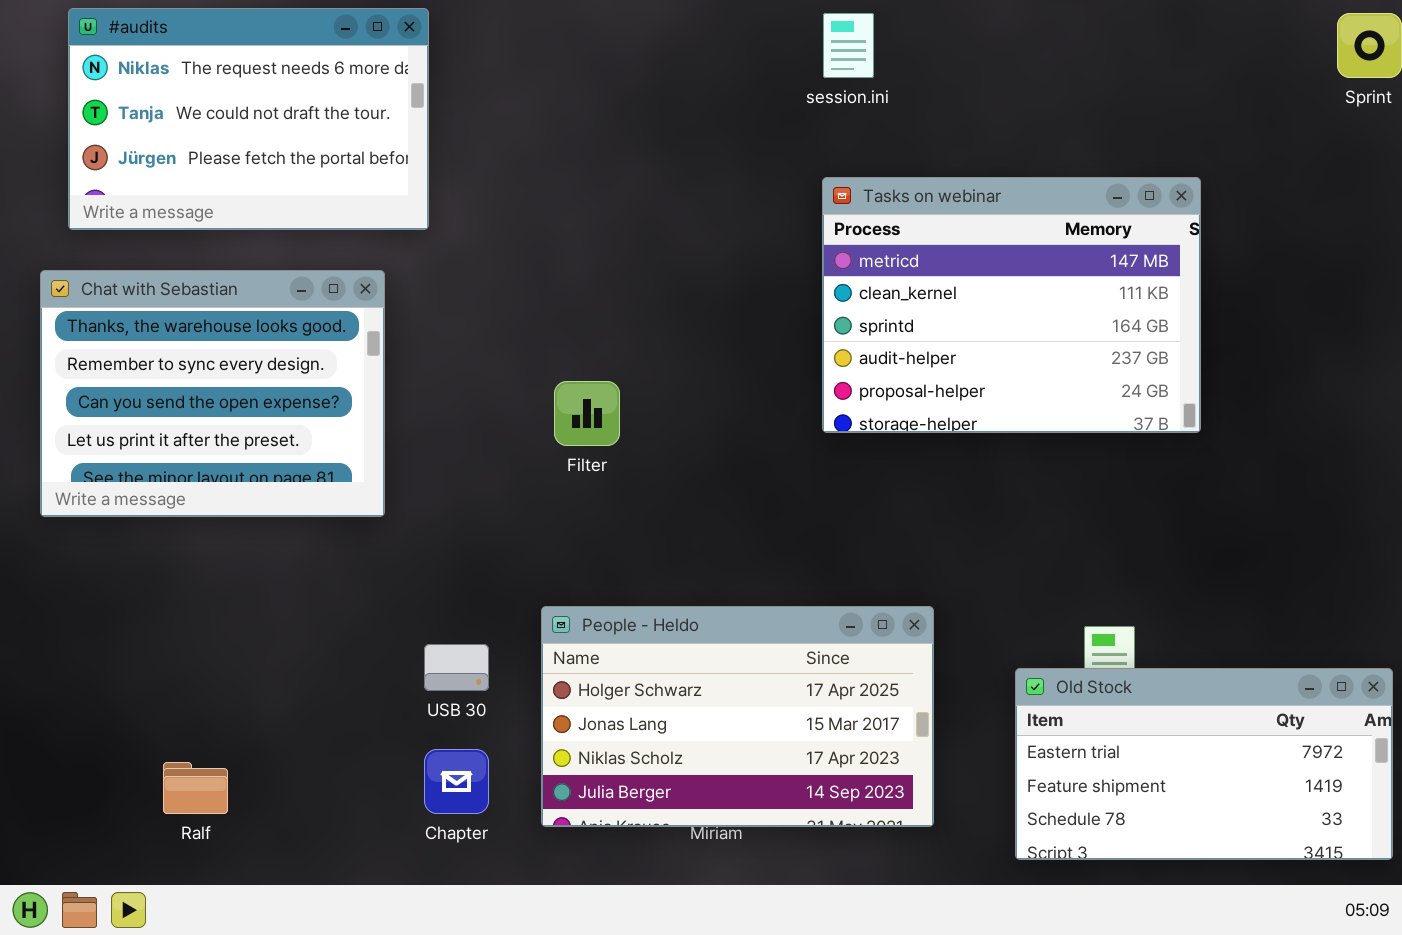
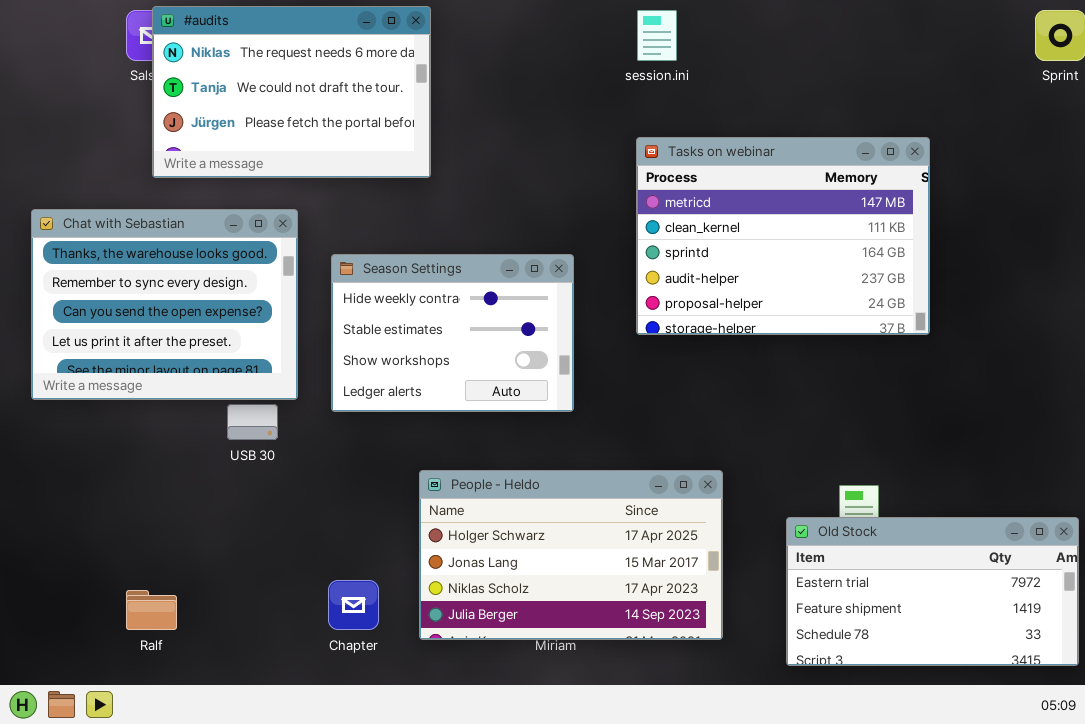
#audits: [68,8,429,230] -> [152,6,431,178], moved
Season Settings: none -> [331,254,574,412], opened
USB 30: [424,644,489,691] -> [227,404,278,440], moved

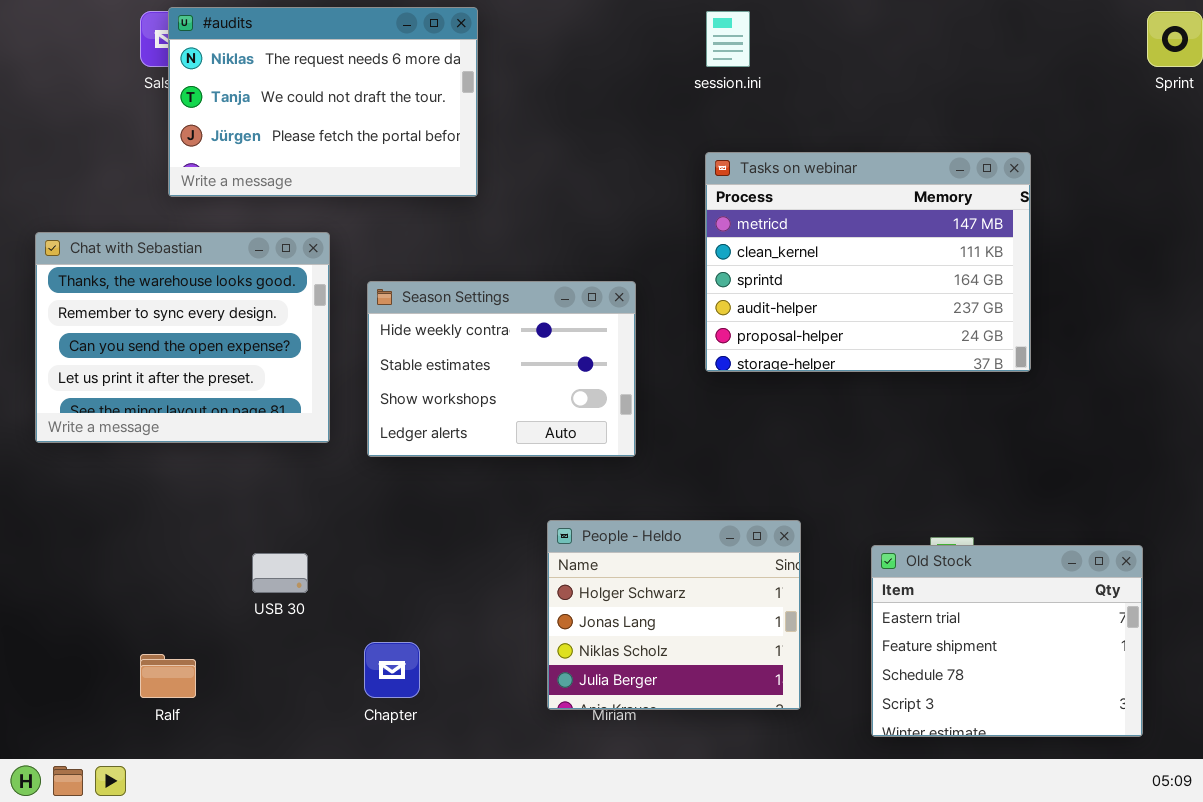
USB 30: [227,404,278,440] -> [252,553,308,593], moved
People - Heldo: [419,470,723,640] -> [547,520,801,710], resized
Old Stock: [786,517,1079,666] -> [871,545,1143,737], resized

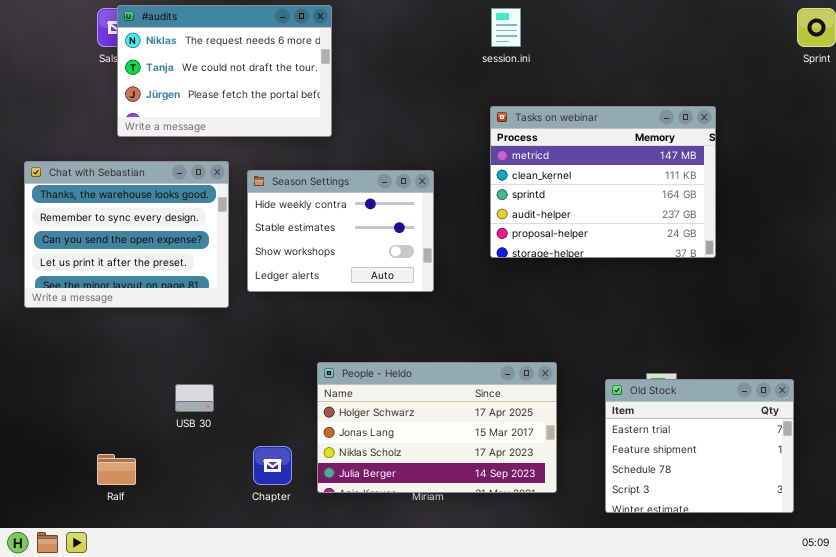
Season Settings: [367,281,636,457] -> [247,170,434,292], moved
People - Heldo: [547,520,801,710] -> [317,362,557,493], resized

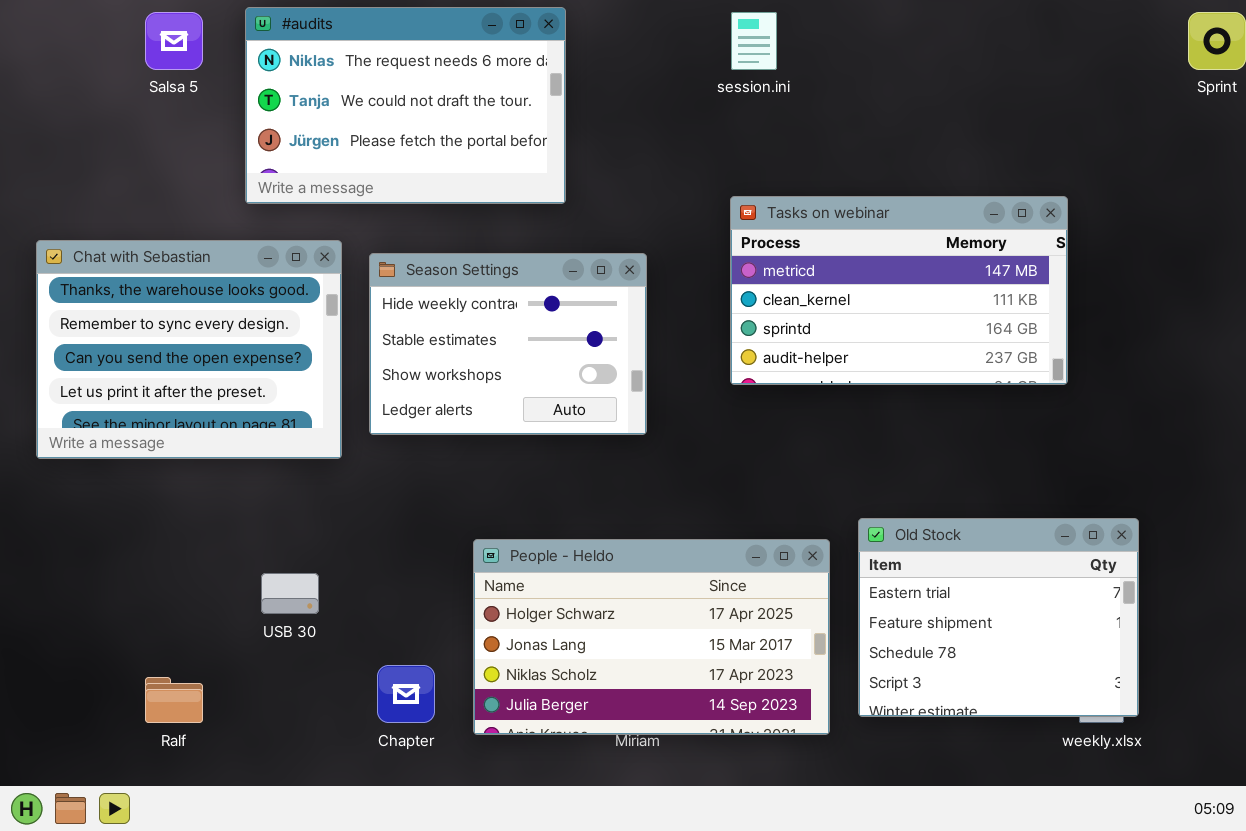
#audits: [117,5,332,137] -> [245,7,566,204], moved
Tasks on webinar: [490,106,716,258] -> [730,196,1068,385], resized
Old Stock: [605,379,794,513] -> [858,518,1139,717], moved

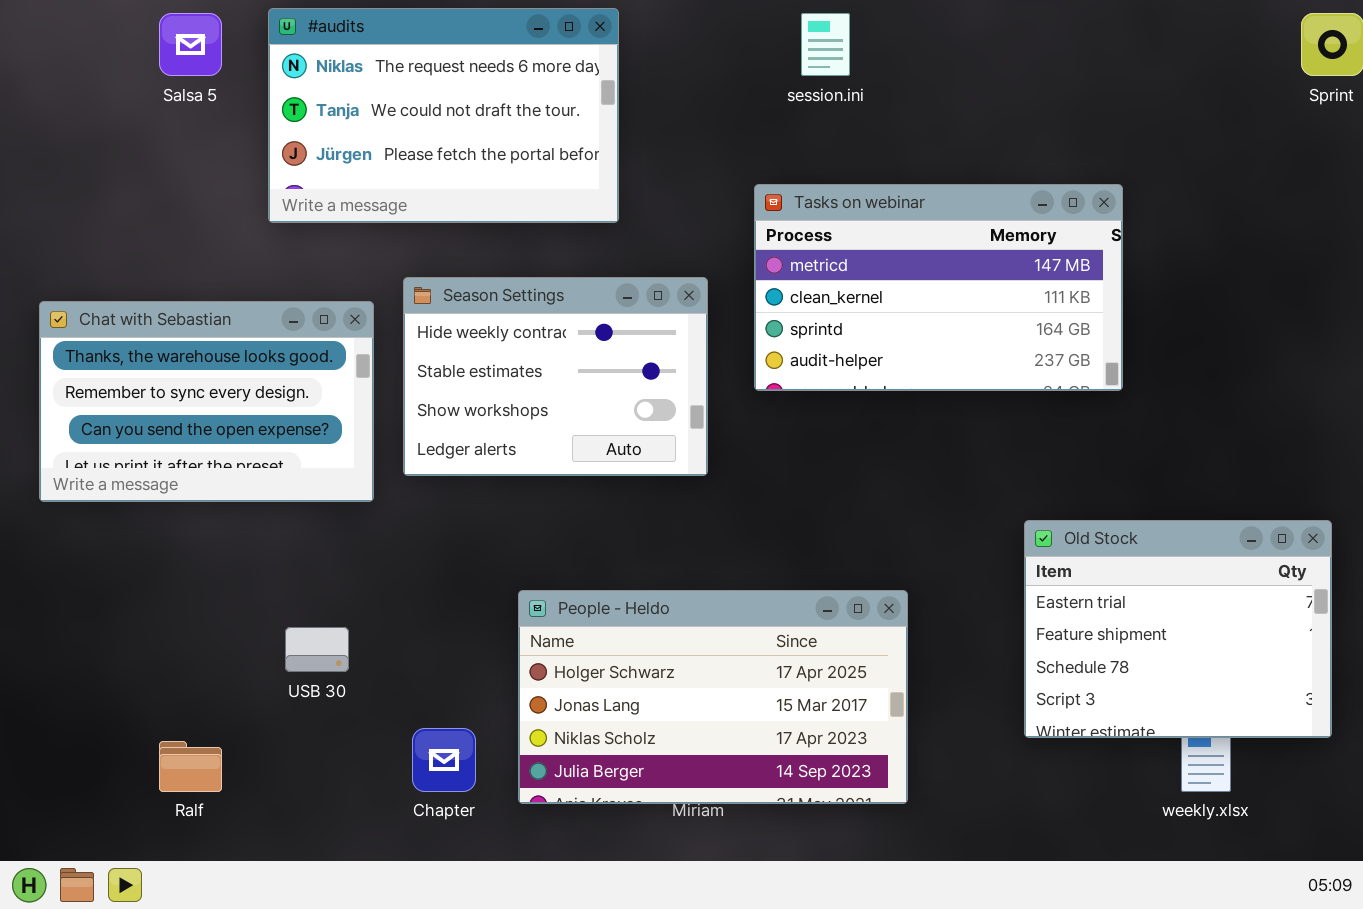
Tasks on webinar: [730,196,1068,385] -> [754,184,1123,391], moved
Chat with Sebastian: [36,240,342,459] -> [39,301,374,502], resized
Old Stock: [858,518,1139,717] -> [1024,520,1332,738], moved

